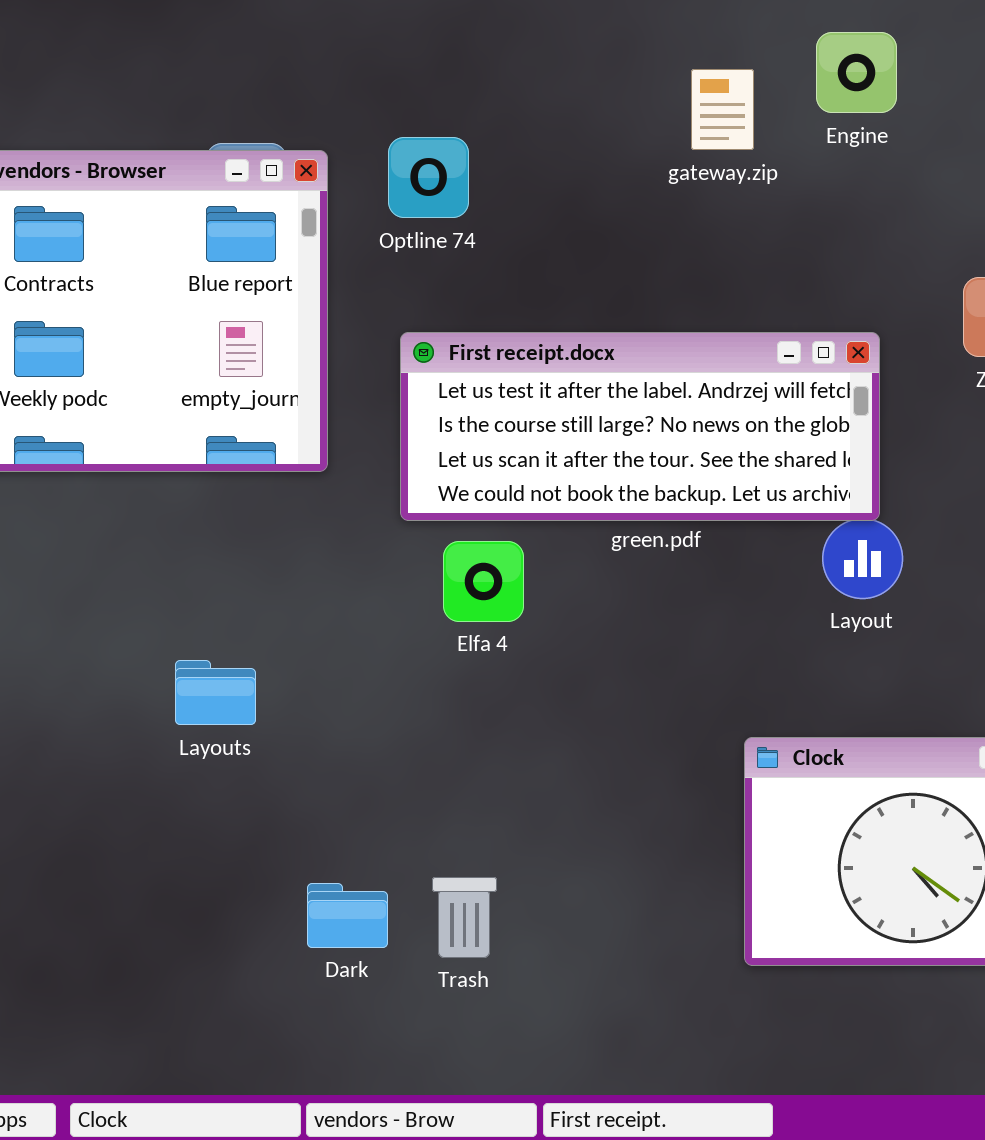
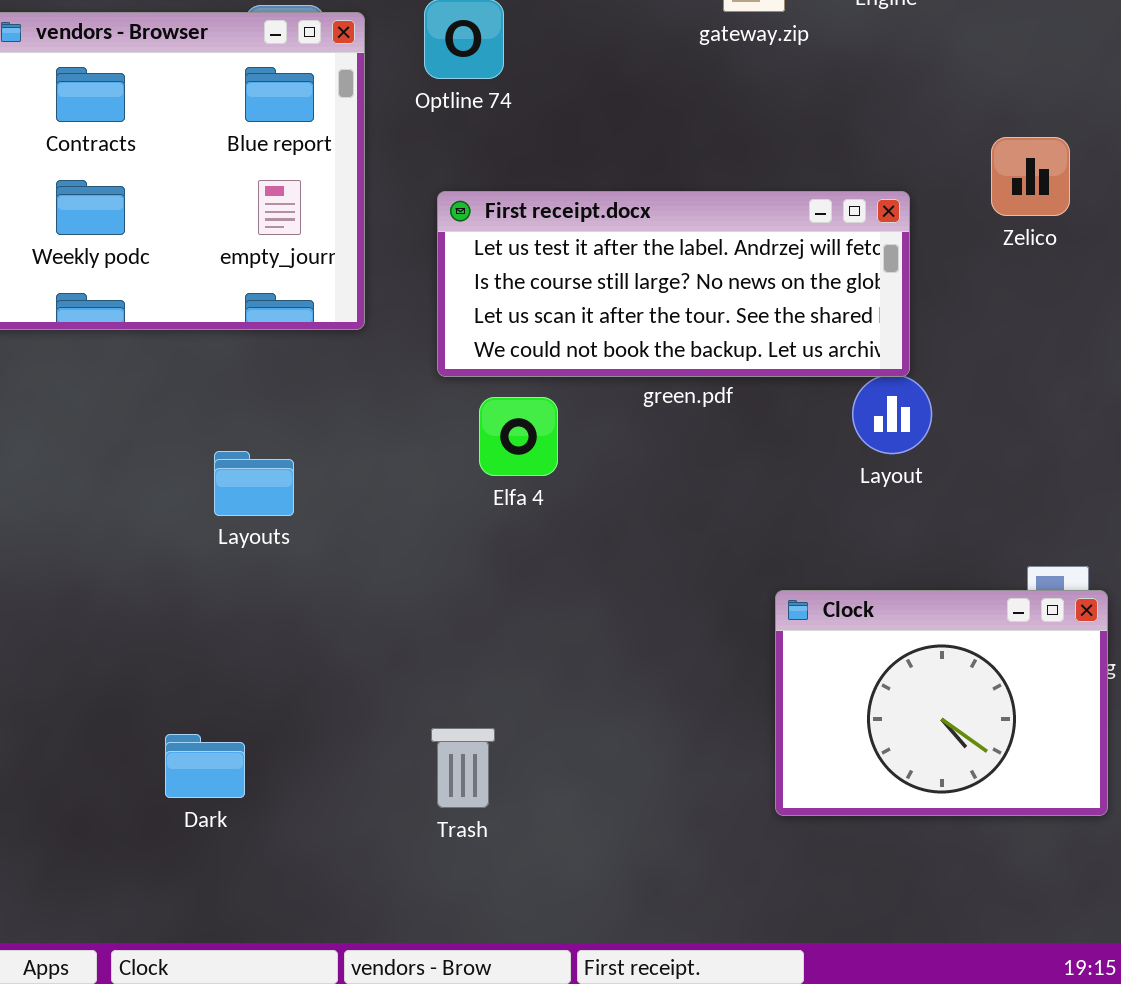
Layouts: [175,660,256,725] -> [214,451,294,516], moved
Trash: [432,877,497,958] -> [431,728,495,808], moved
Dark: [307,883,388,948] -> [165,734,245,798], moved

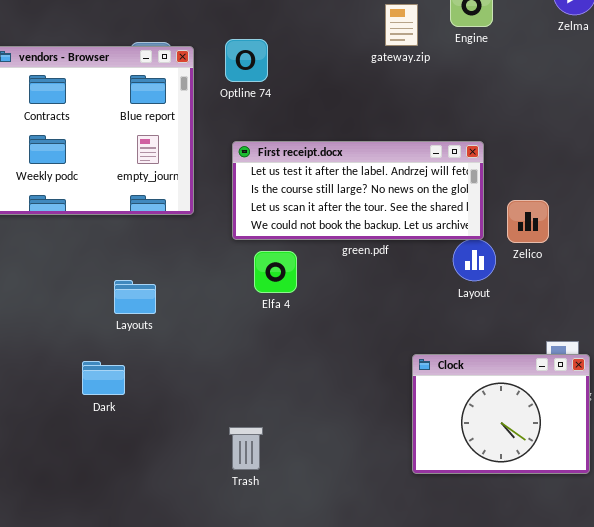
Zelico: [991,137,1070,216] -> [507,200,549,243], moved
Dark: [165,734,245,798] -> [82,361,125,395], moved

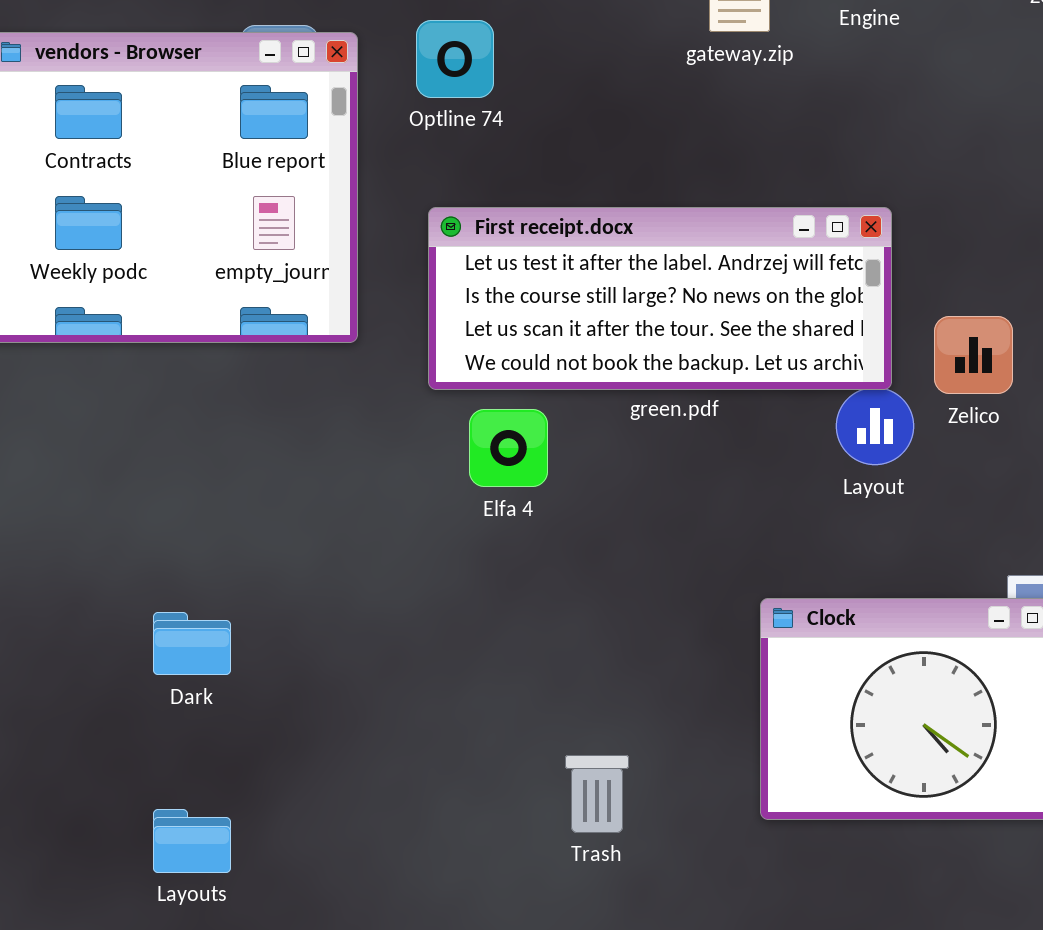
Layouts: [114,280,156,314] -> [153,809,231,873], moved
Trash: [229,427,263,470] -> [565,755,629,833], moved

